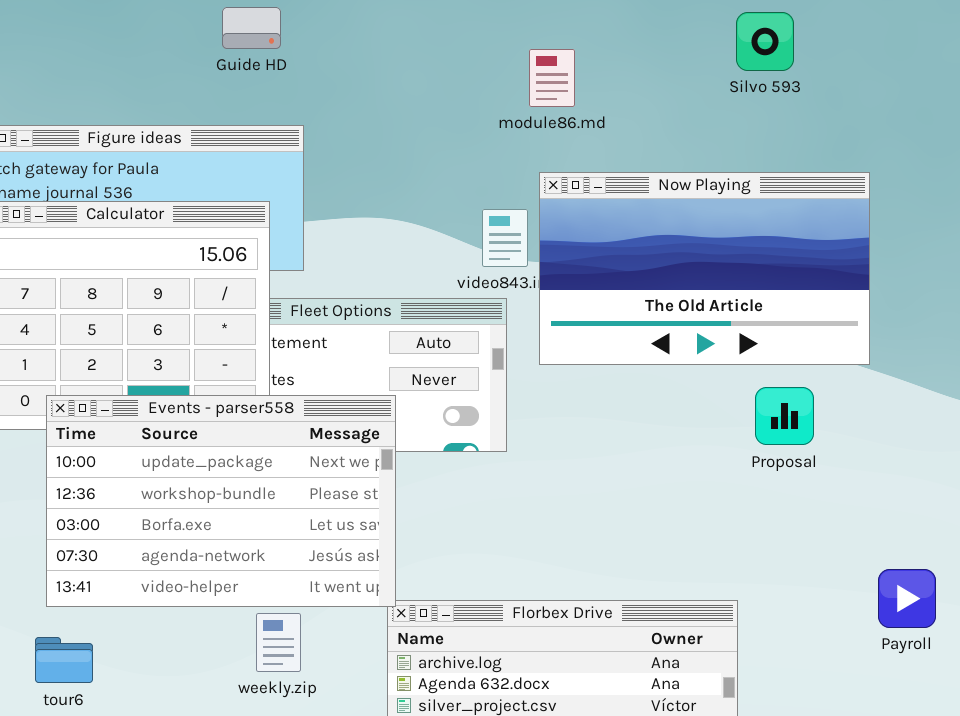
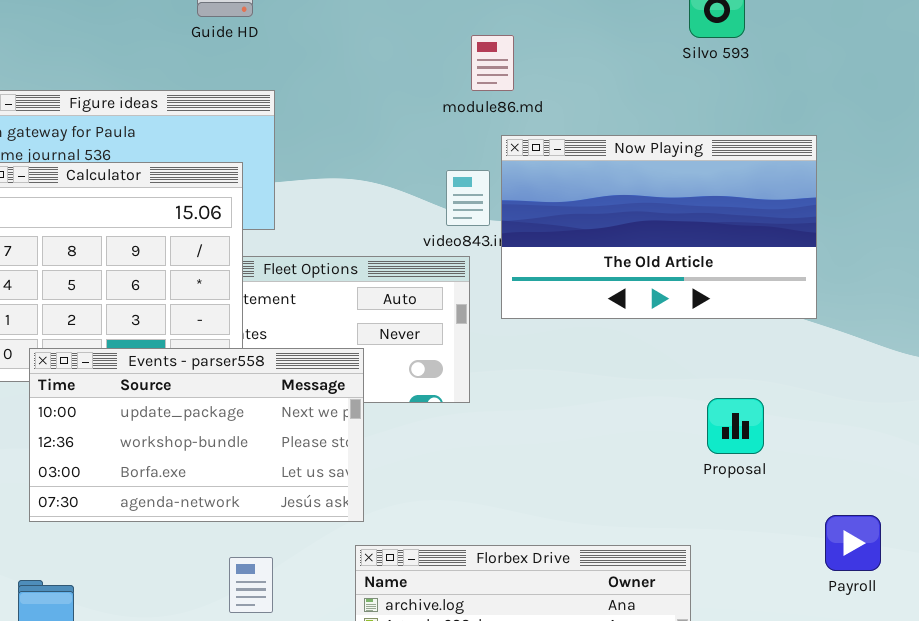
module86.md: [529,49,575,107] -> [471,35,514,91], moved
Proposal: [755,387,814,445] -> [707,398,764,454], moved
Events - parser558: [46,395,396,607] -> [29,348,364,522], resized

